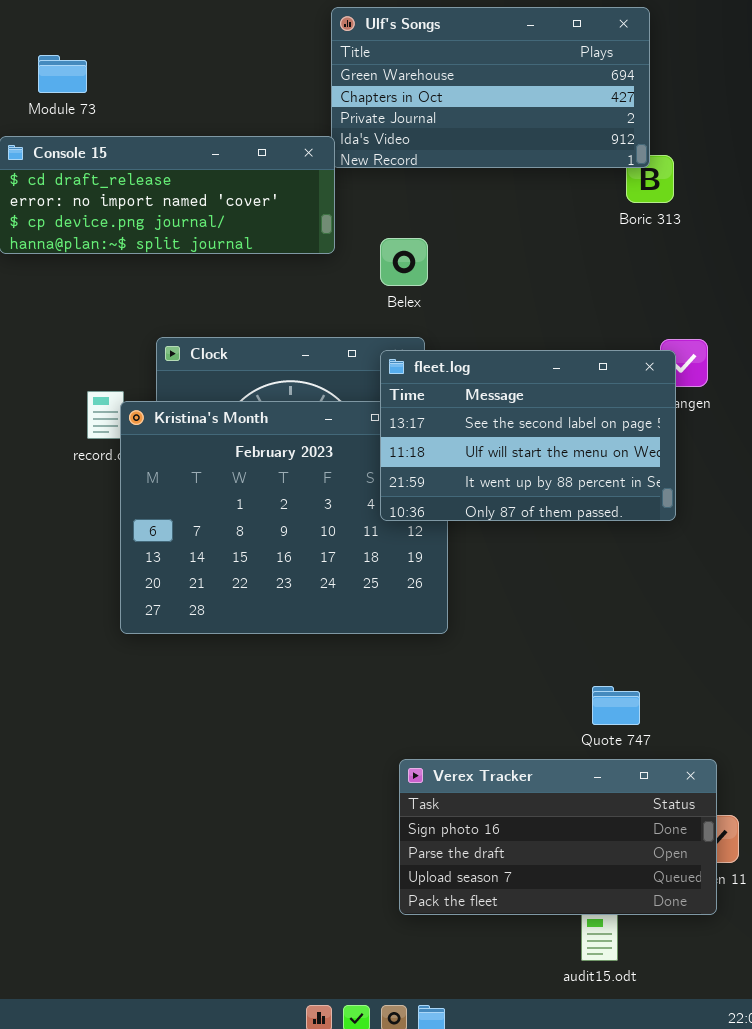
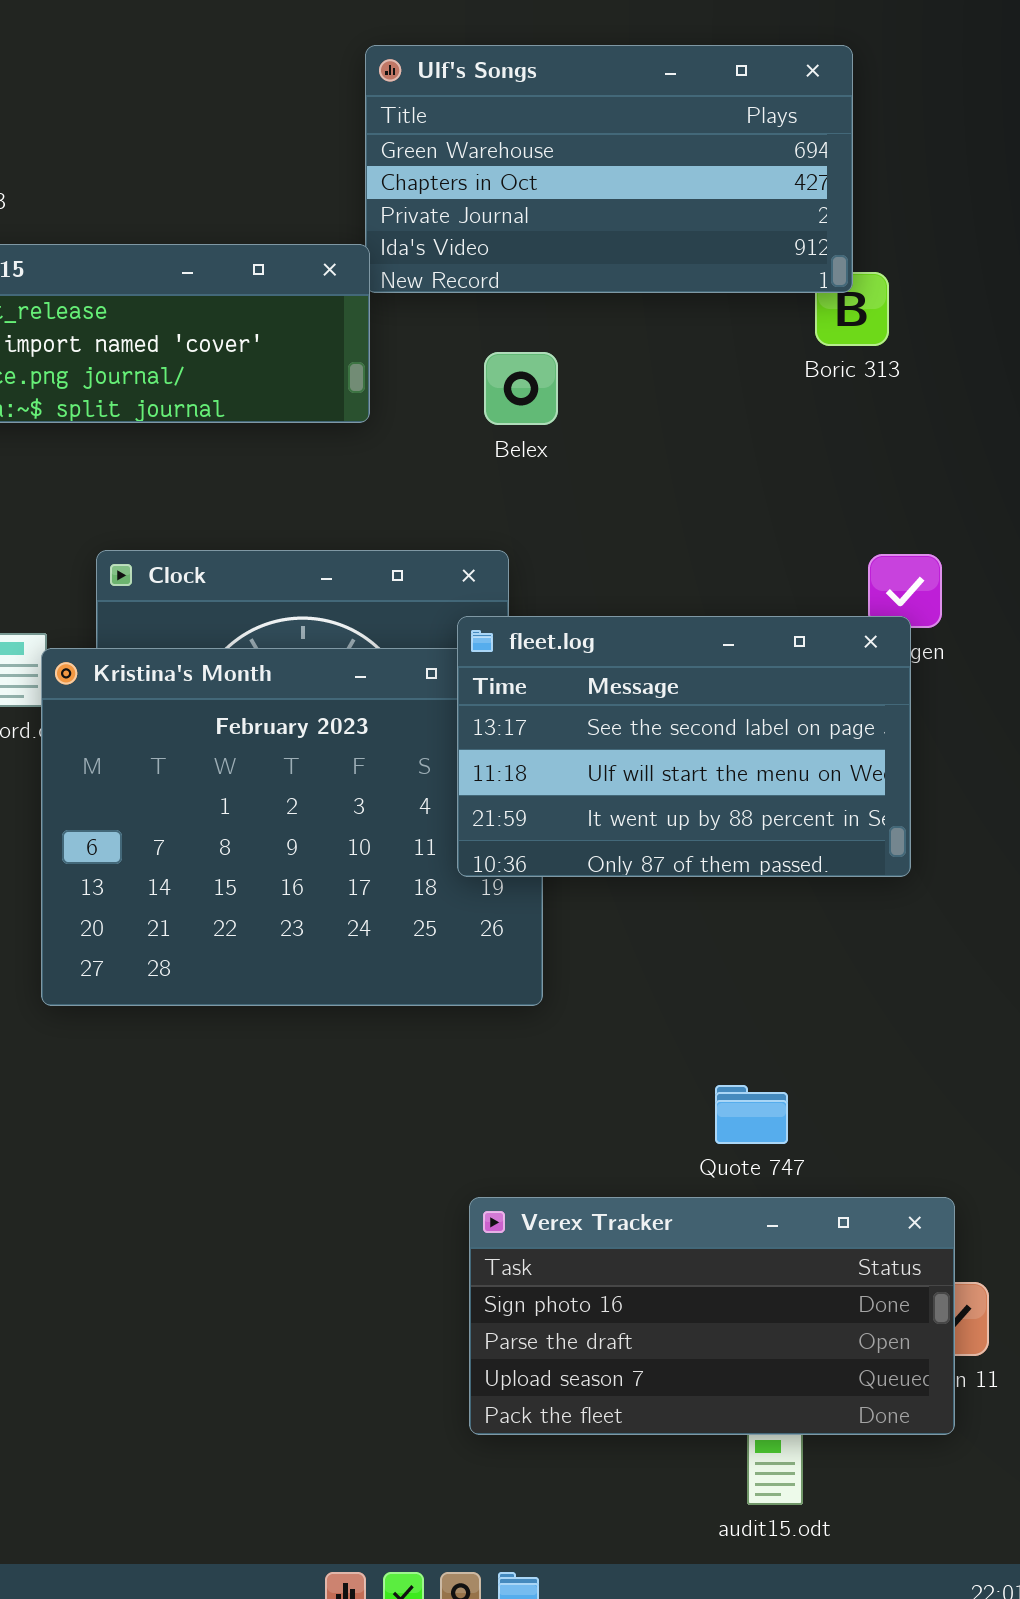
Belex: [380,238,428,286] -> [484,352,558,425], moved
fleet.log: [380,350,676,521] -> [457,616,911,877], moved
Quote 747: [592,686,640,725] -> [715,1085,788,1144], moved

